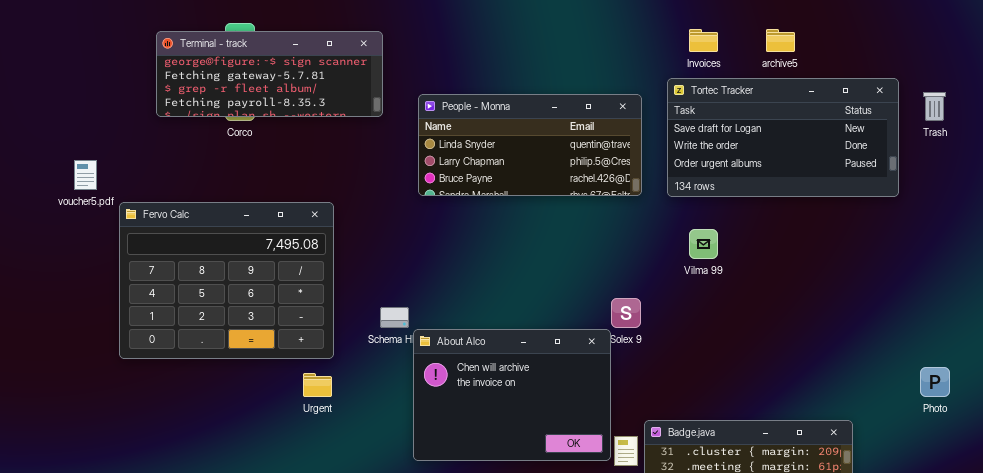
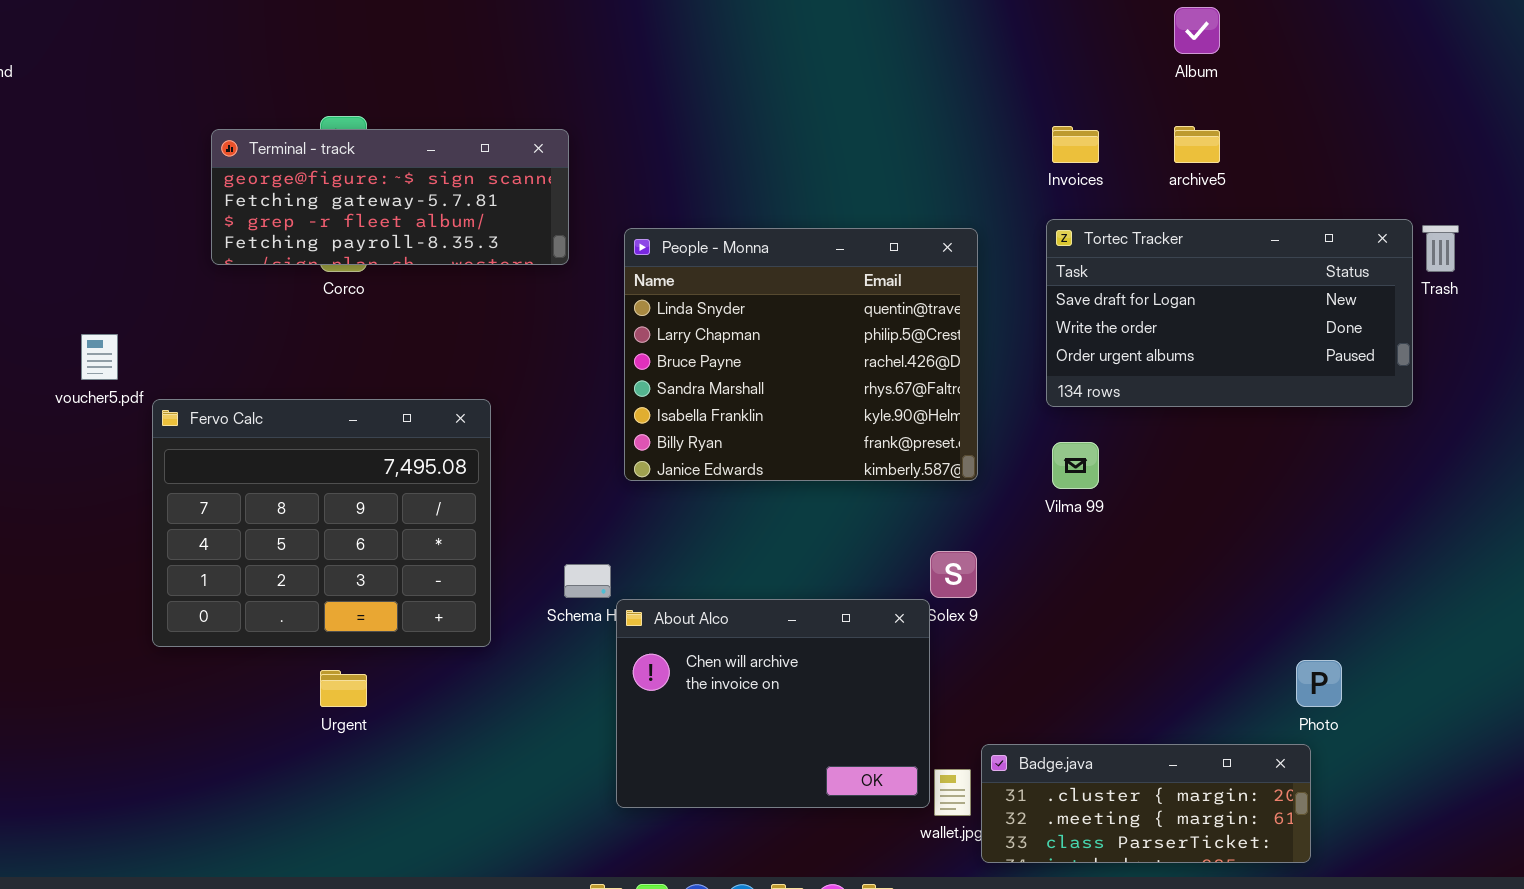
Tortec Tracker: [667,78,899,197] -> [1046,219,1413,407], moved
People - Monna: [418,94,642,196] -> [624,228,978,481], resized
Photo: [920,367,950,397] -> [1296,660,1342,707], moved
Urgent: [303,373,332,397] -> [320,670,367,707], moved

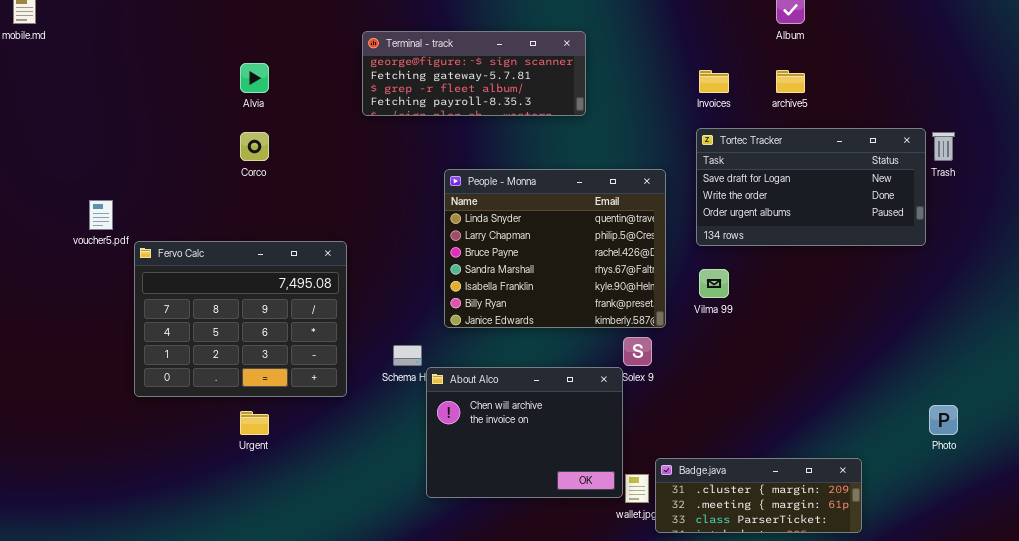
Terminal - track: [211,129,569,265] -> [362,31,586,116], moved
People - Monna: [624,228,978,481] -> [444,169,666,328], moved
Photo: [1296,660,1342,707] -> [929,405,958,435], moved

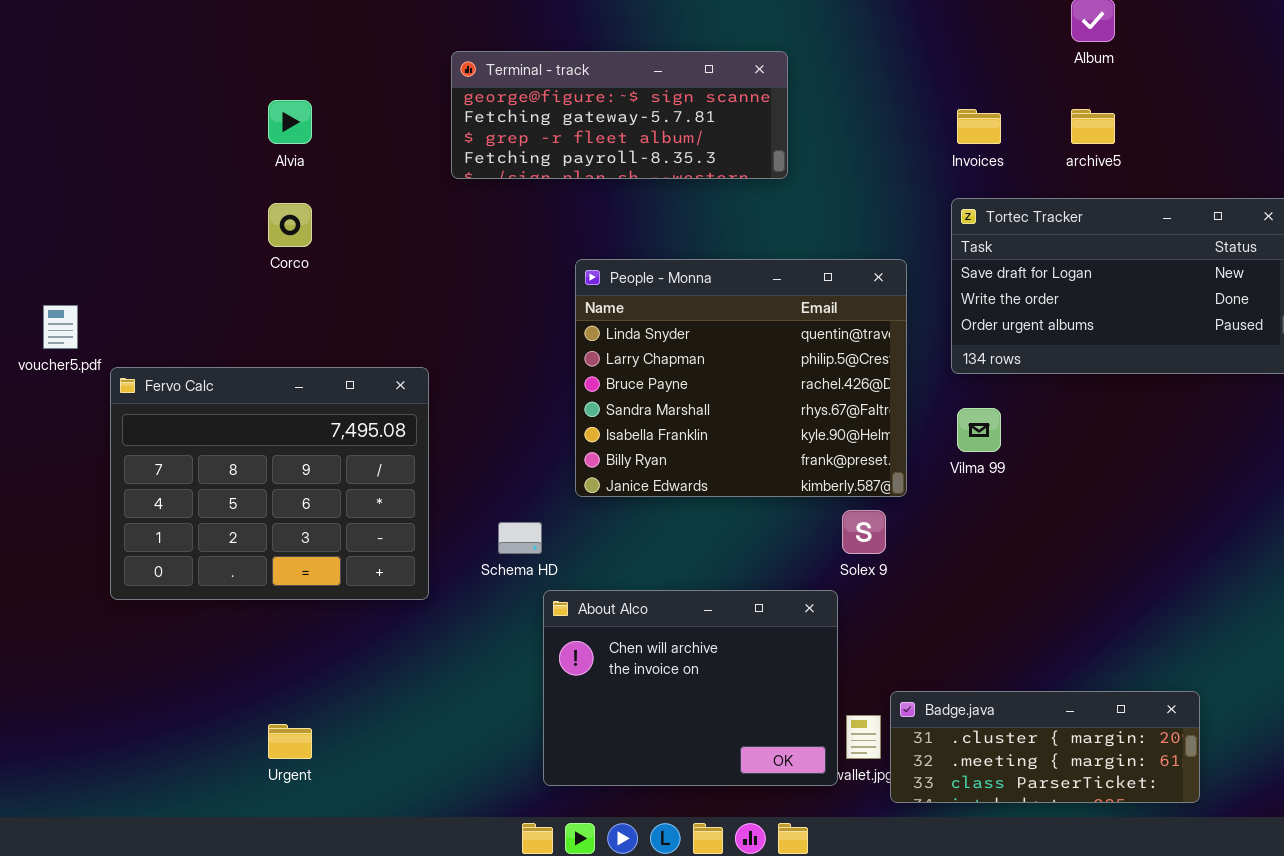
About Alco: [426,367,623,498] -> [543,590,838,786], moved
Urgent: [240,411,269,435] -> [268,724,312,759], moved

